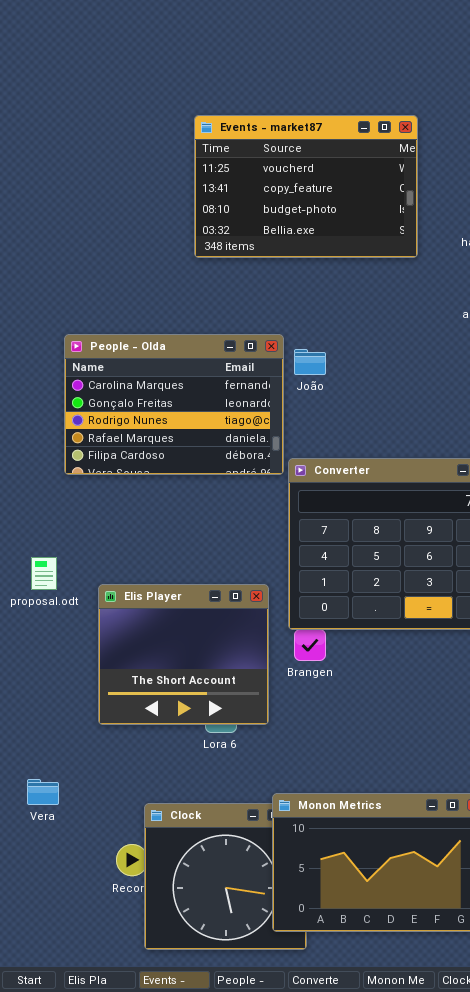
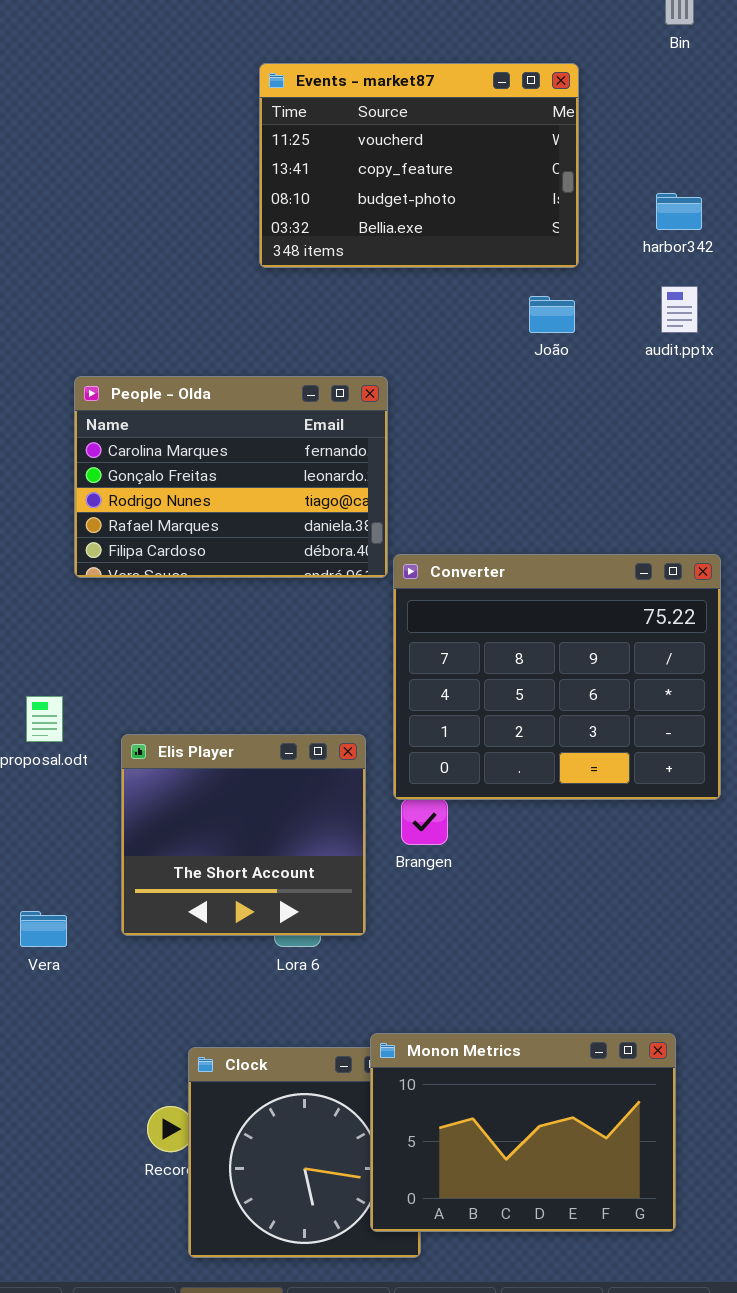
João: [294,349,326,375] -> [529,296,575,333], moved
Vera: [27,779,59,805] -> [20,911,67,947], moved

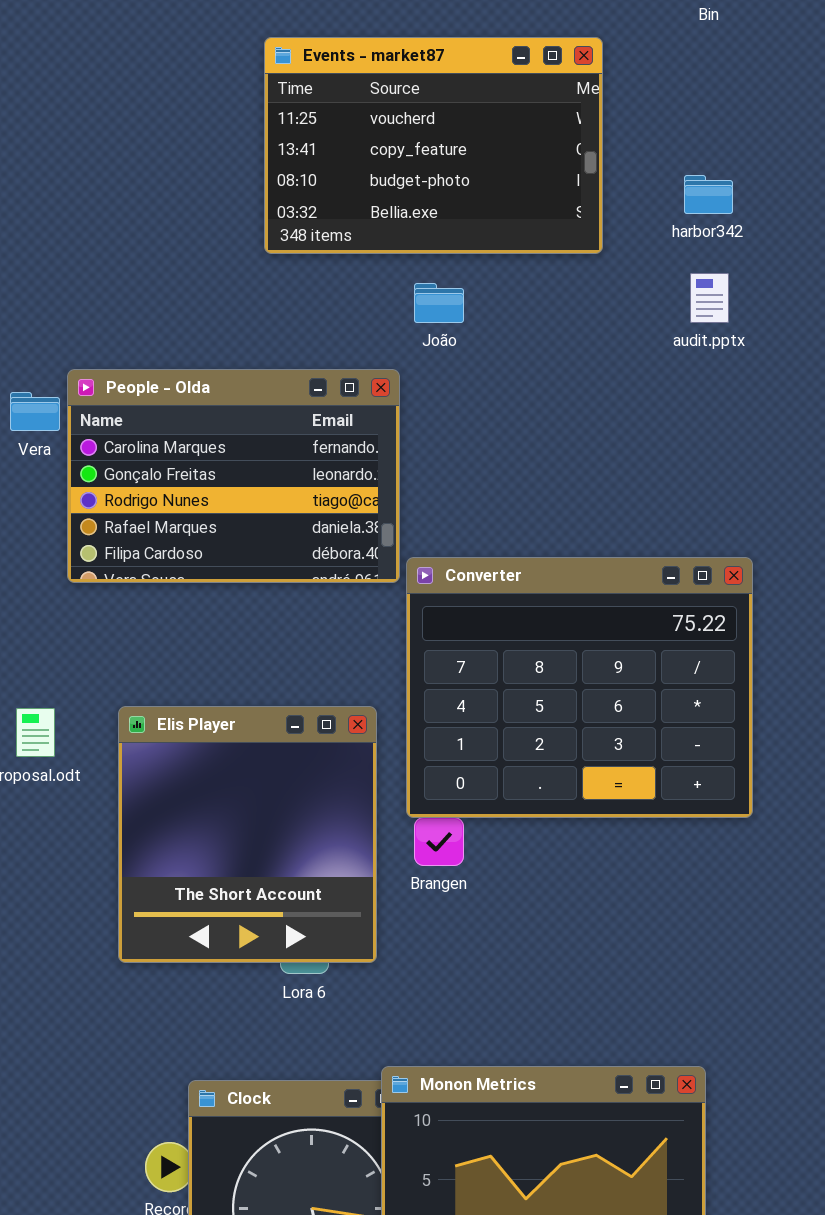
João: [529,296,575,333] -> [414,283,464,323], moved
Elis Player: [121,734,366,936] -> [118,706,377,963], resized
Vera: [20,911,67,947] -> [10,392,60,431], moved

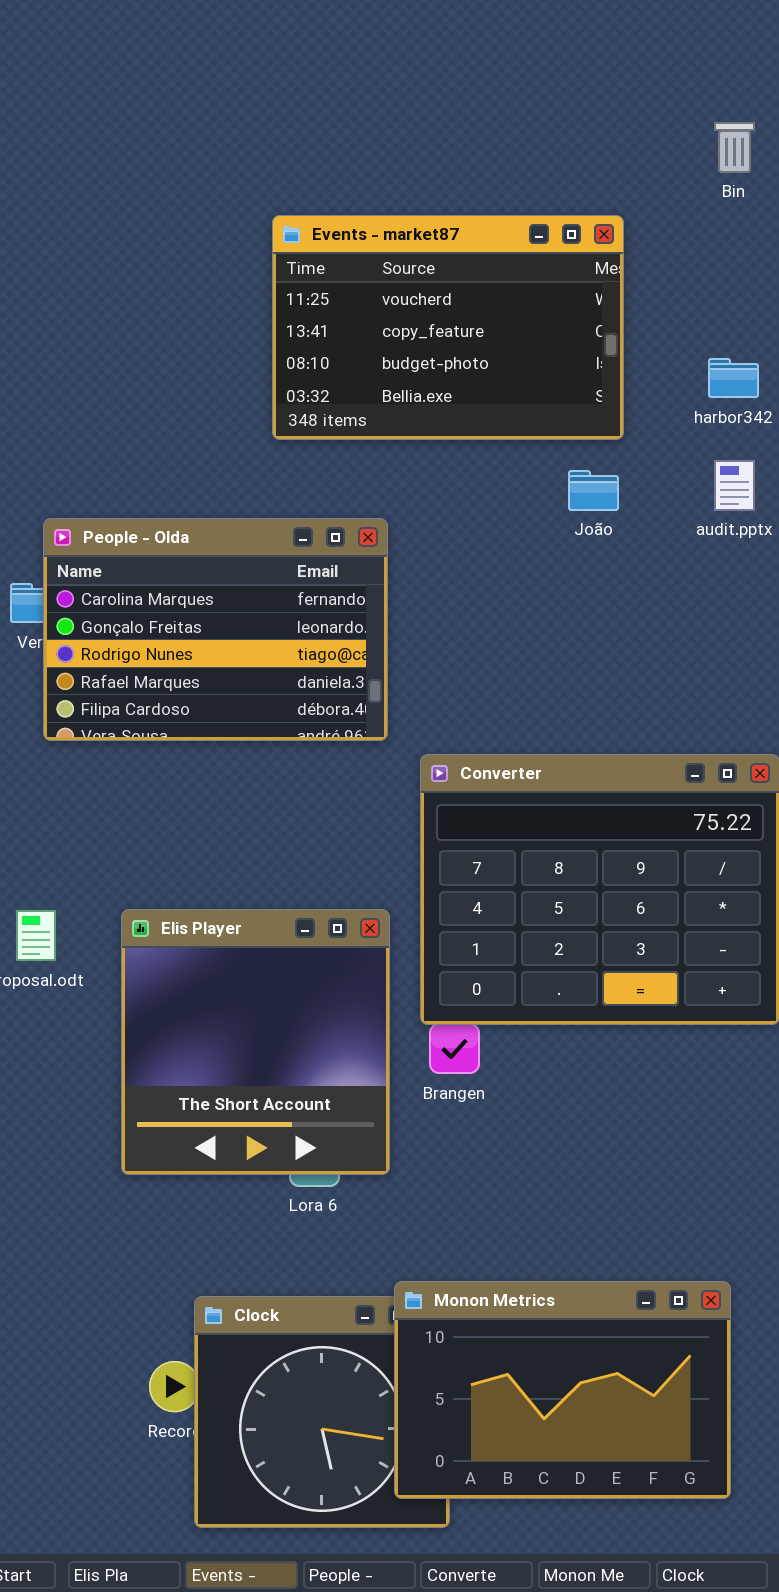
João: [414,283,464,323] -> [568,470,619,511], moved
People - Olda: [67,369,400,583] -> [43,518,388,741], moved

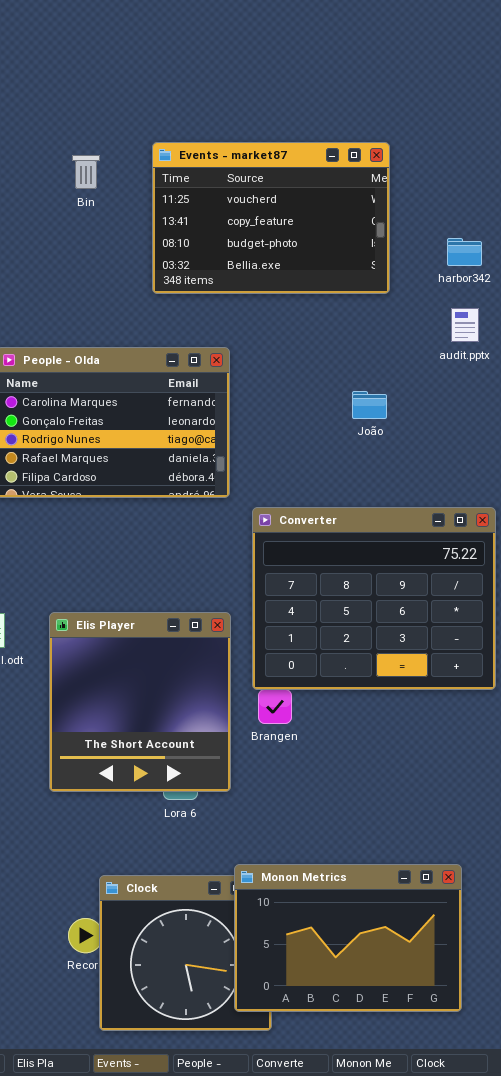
Bin: [714,122,755,173] -> [72,155,100,189], moved
João: [568,470,619,511] -> [352,391,387,419], moved

